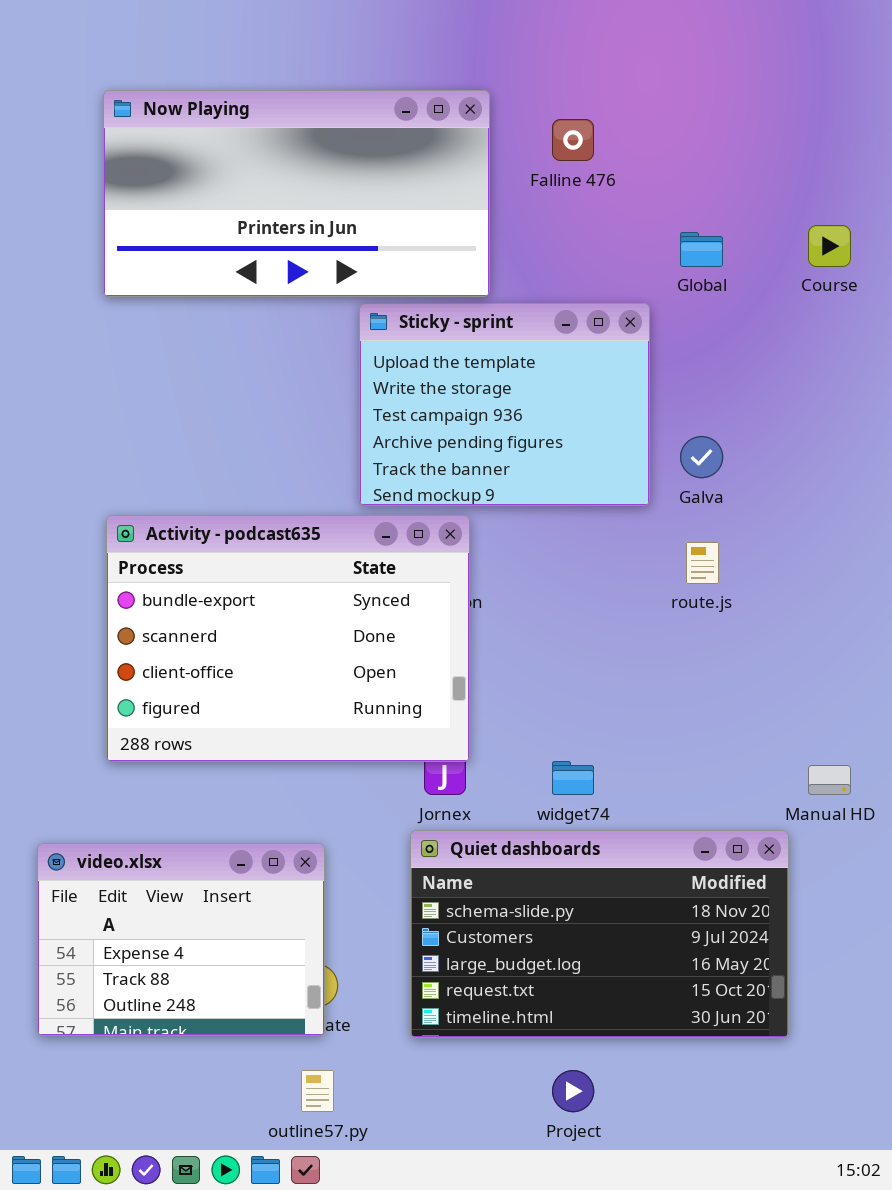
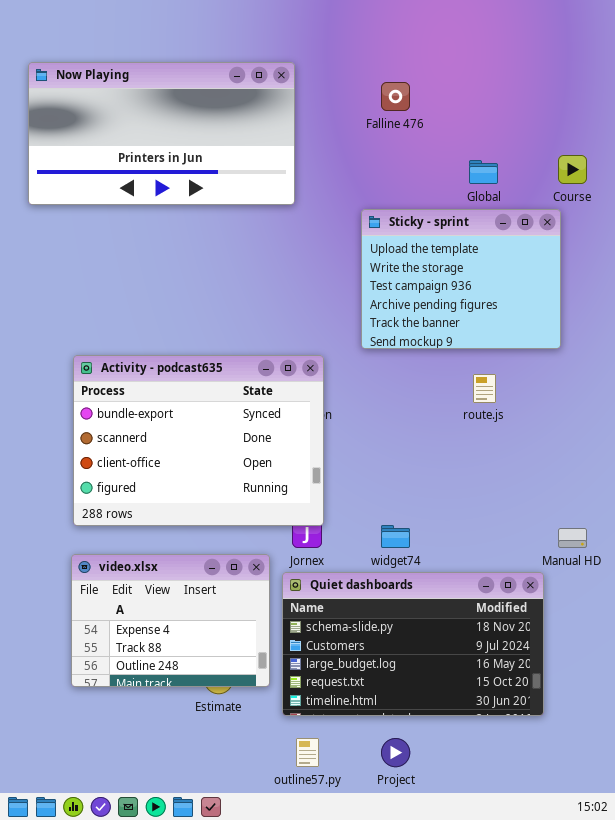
Now Playing: [103,90,490,297] -> [28,62,295,205], moved
Sticky - sprint: [359,303,650,506] -> [361,209,561,349], moved
video.xlsx: [37,843,325,1036] -> [71,554,270,687], moved
outline57.py: [301,1070,334,1112] -> [296,738,319,767], moved

